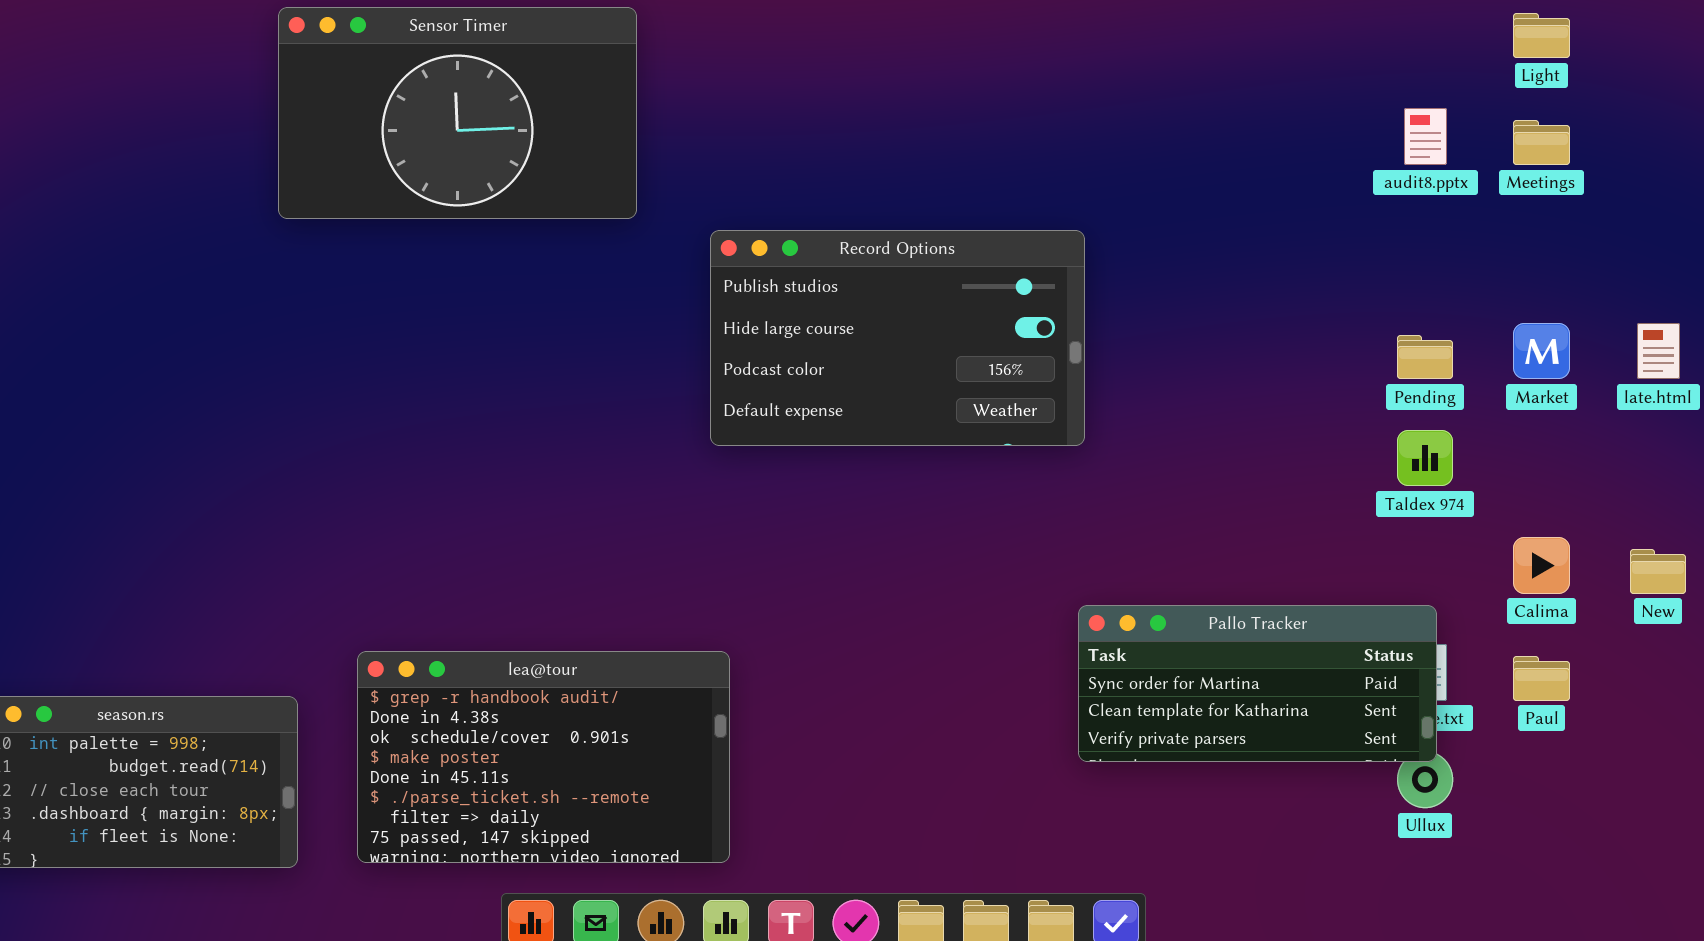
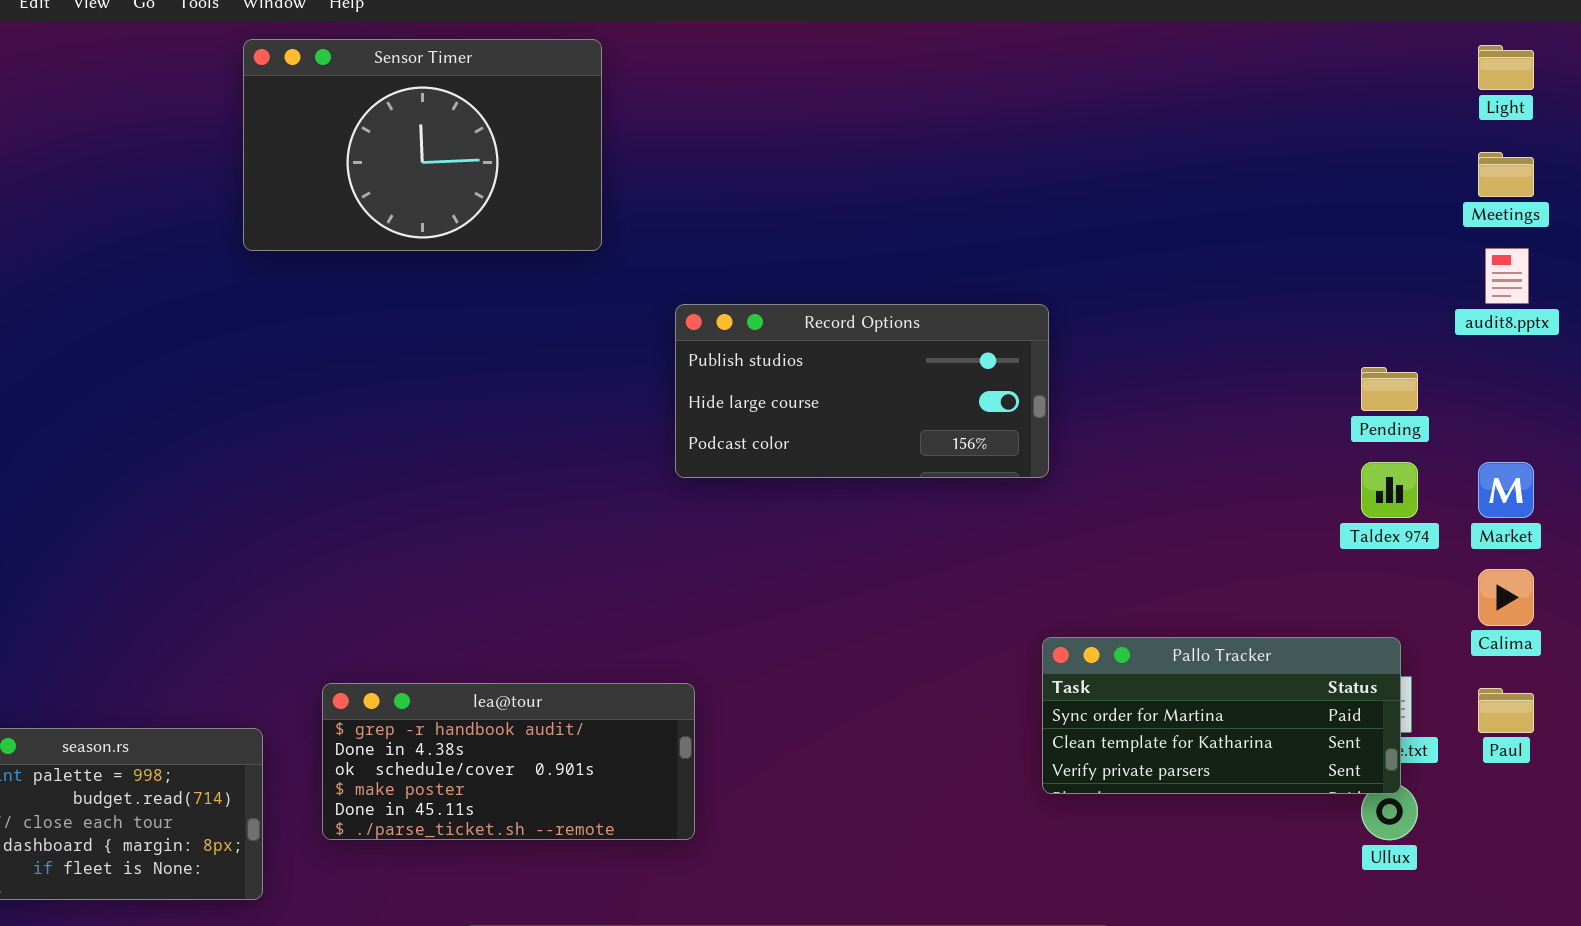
audit8.pptx: [1404,108,1447,165] -> [1485,248,1529,304], moved
Record Options: [710,230,1085,446] -> [675,304,1049,478], resized
Market: [1513,323,1570,379] -> [1478,462,1534,518], moved
lea@tour: [357,651,730,863] -> [322,683,695,840], resized

